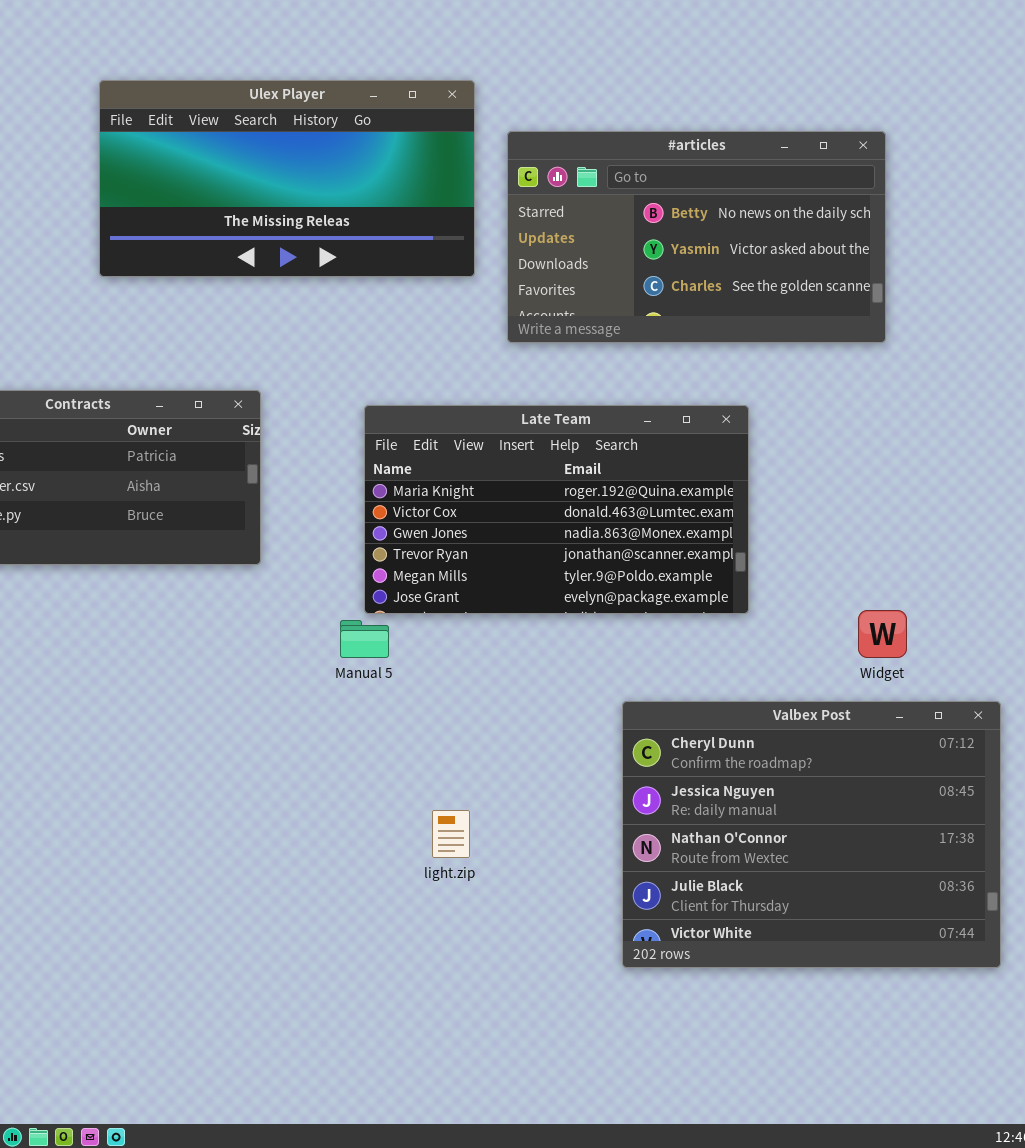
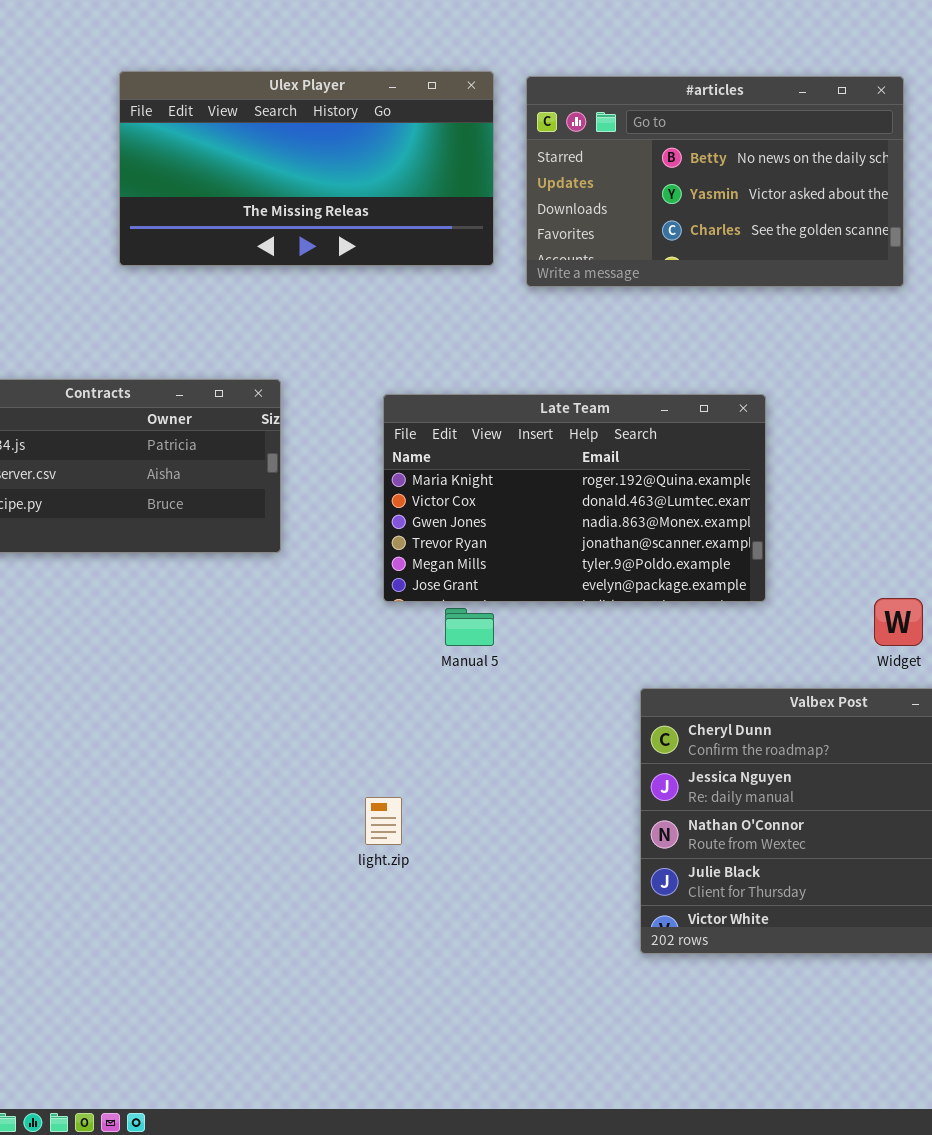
#articles: [507,131,886,343] -> [526,76,904,287], moved
Manual 5: [340,620,389,658] -> [445,608,494,646], moved
light.zip: [432,810,470,858] -> [365,797,402,845], moved

